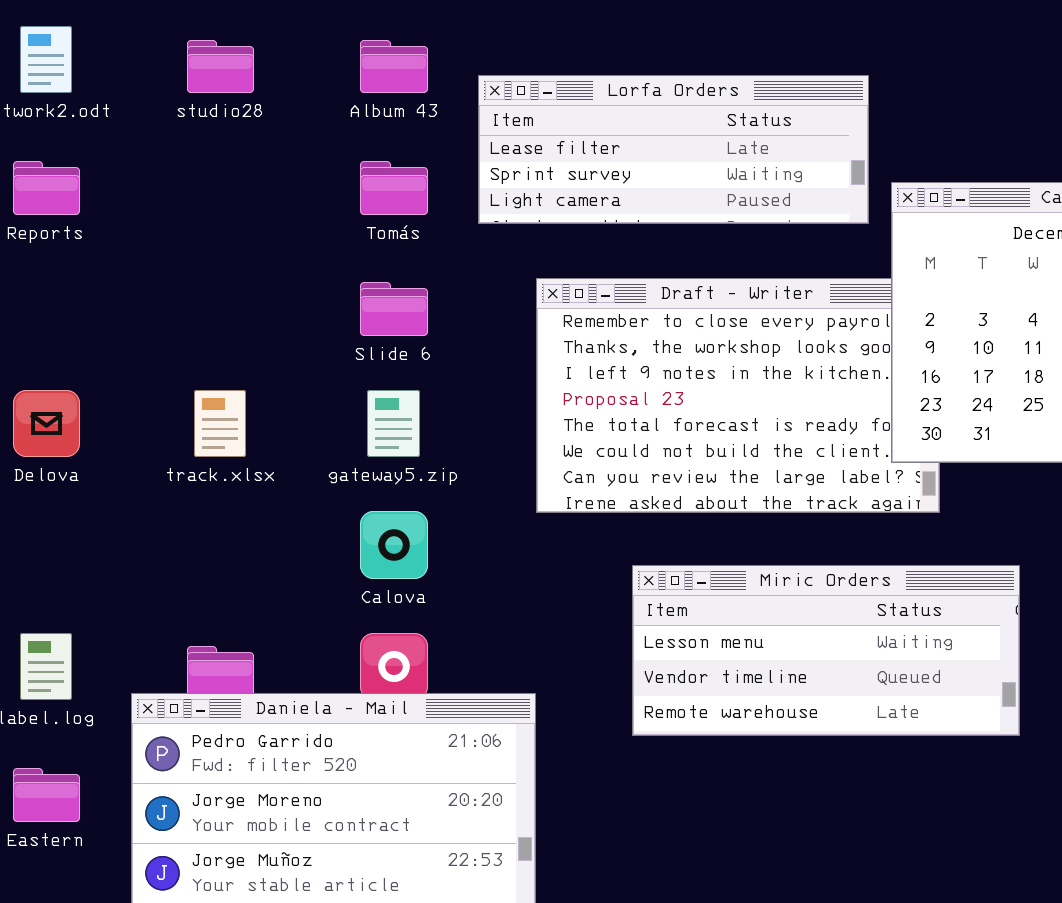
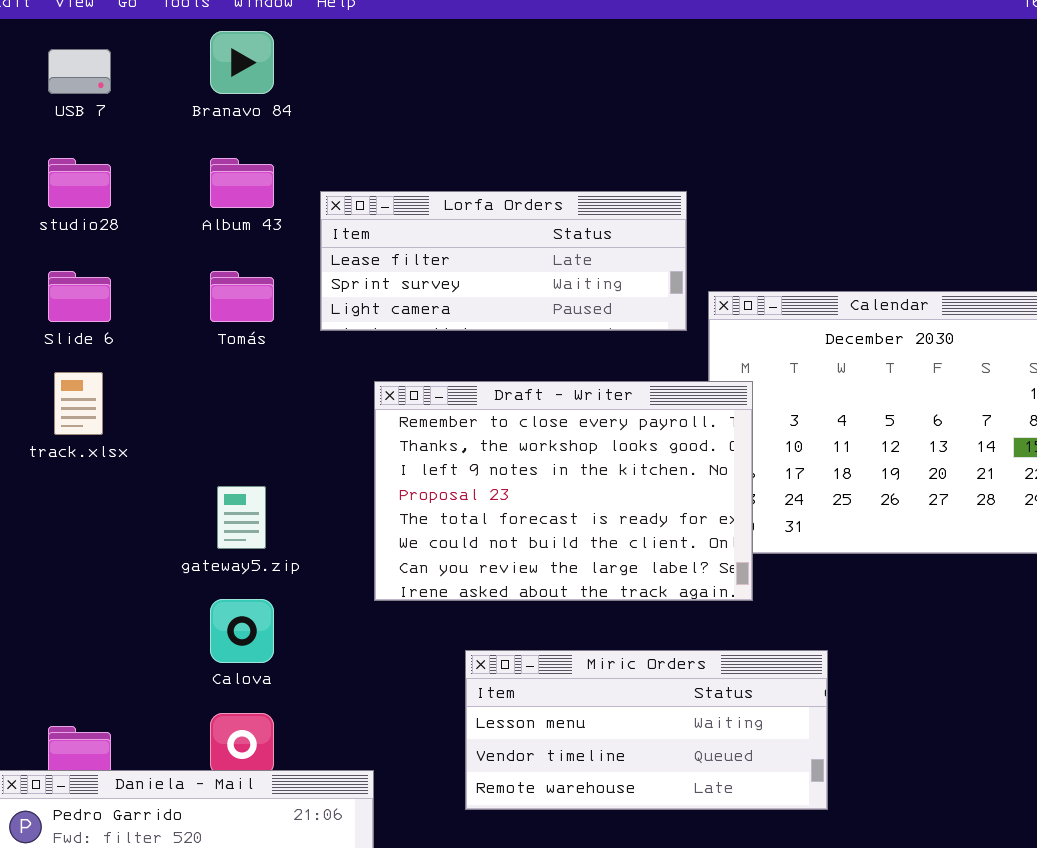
Draft - Writer: [536,278,940,513] -> [374,381,753,601], raised
Slide 6: [360,282,428,336] -> [48,271,111,322], moved
track.xlsx: [194,390,246,457] -> [54,372,103,435], moved

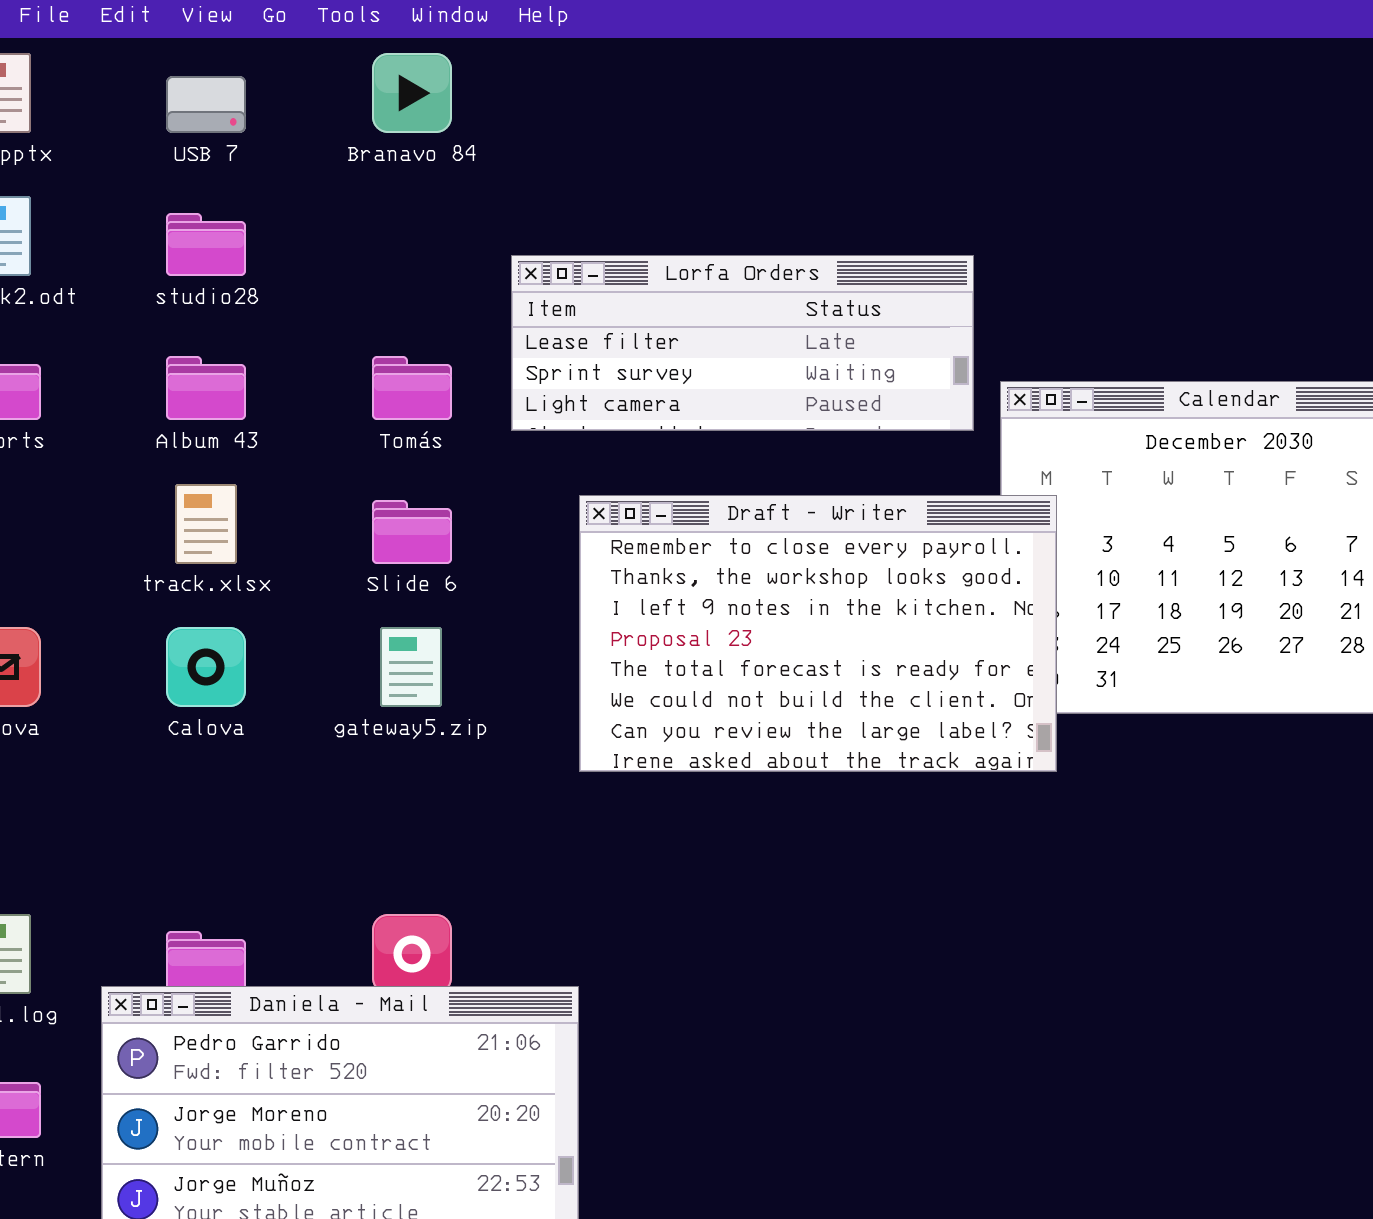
Album 43: [210,158,274,208] -> [166,356,246,420], moved
Slide 6: [48,271,111,322] -> [372,500,452,564], moved
Calova: [210,599,274,663] -> [166,627,246,707], moved
Miric Orders: [465,650,828,810] -> none, closed

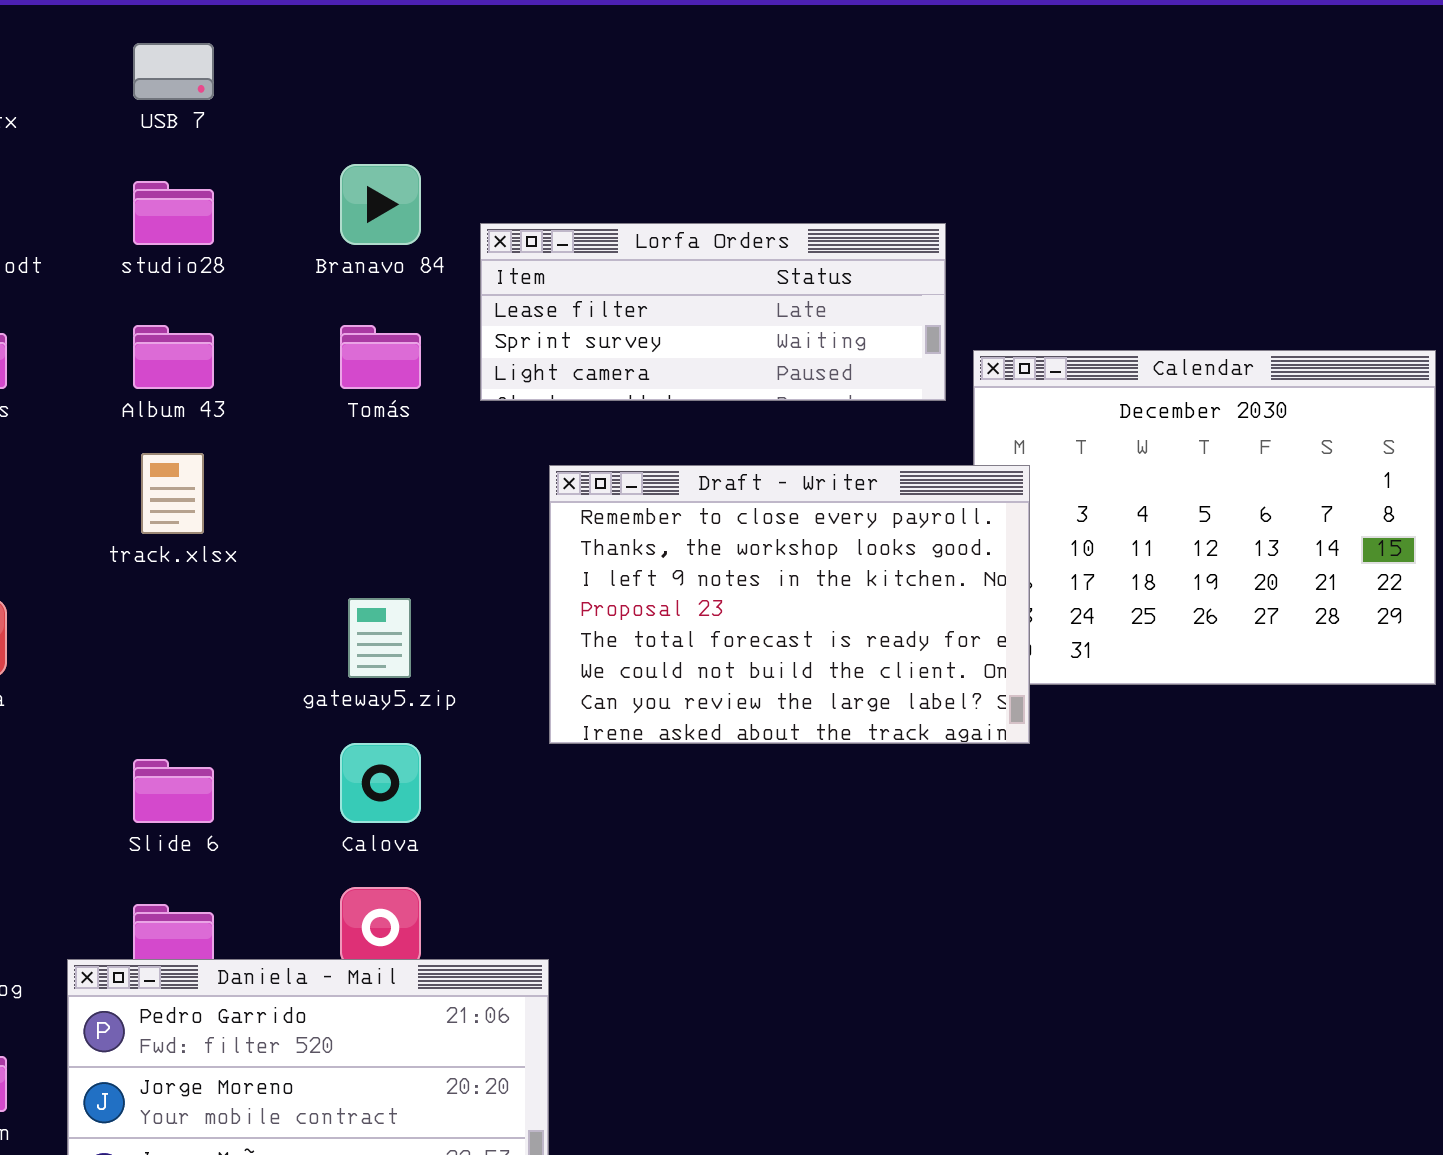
Branavo 84: [372,53,452,133] -> [340,164,421,245], moved
Slide 6: [372,500,452,564] -> [133,759,214,823], moved
Calova: [166,627,246,707] -> [340,743,421,823], moved

